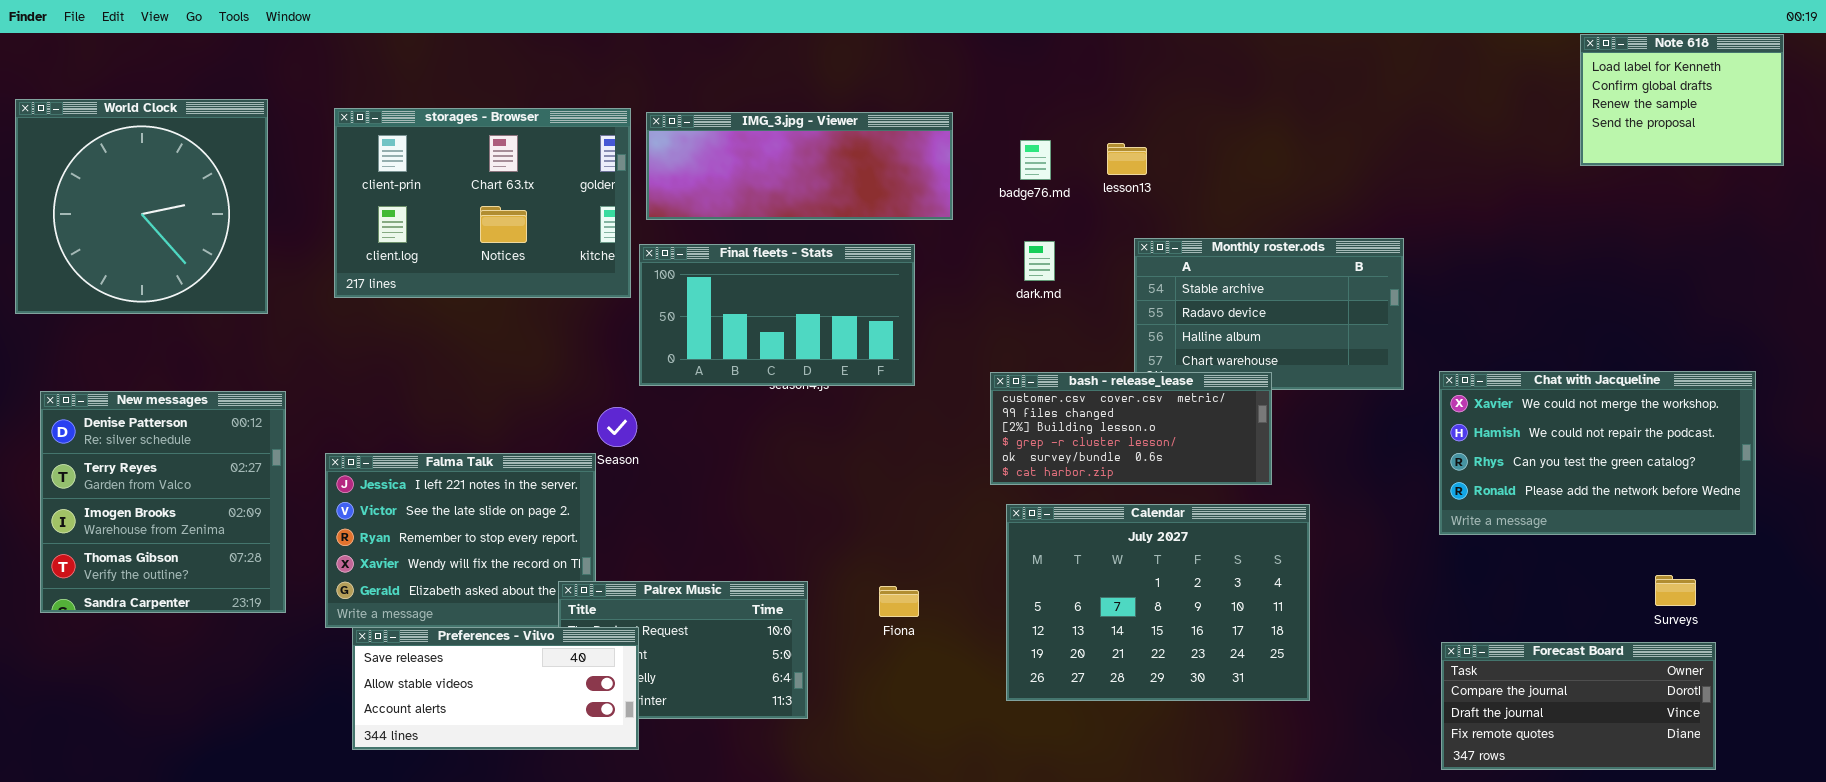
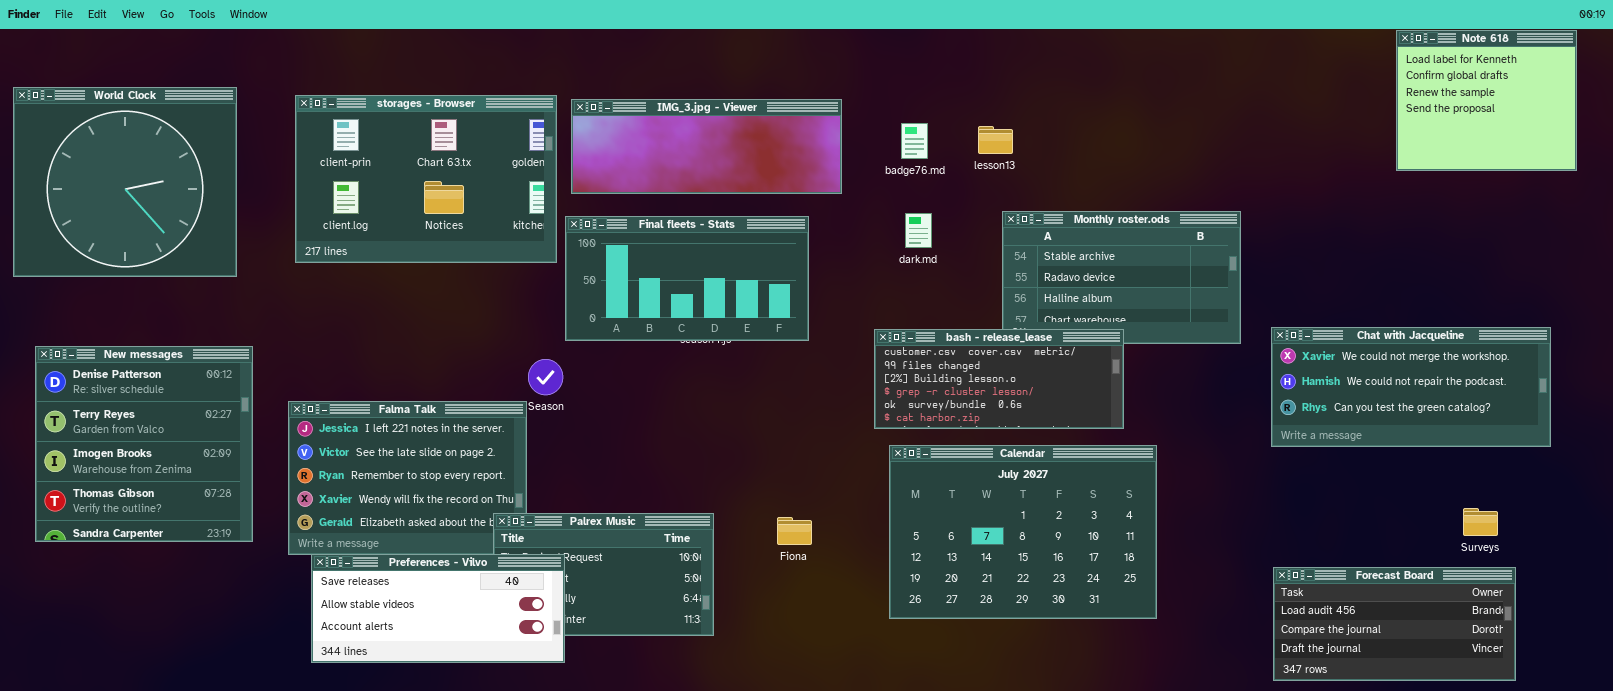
Note 618: [1580,34,1784,166] -> [1396,30,1577,171], resized
Chat with Jacqueline: [1439,371,1756,535] -> [1271,327,1551,447], resized
Forecast Board: [1441,642,1716,770] -> [1273,567,1516,681], scrolled up 1 row

